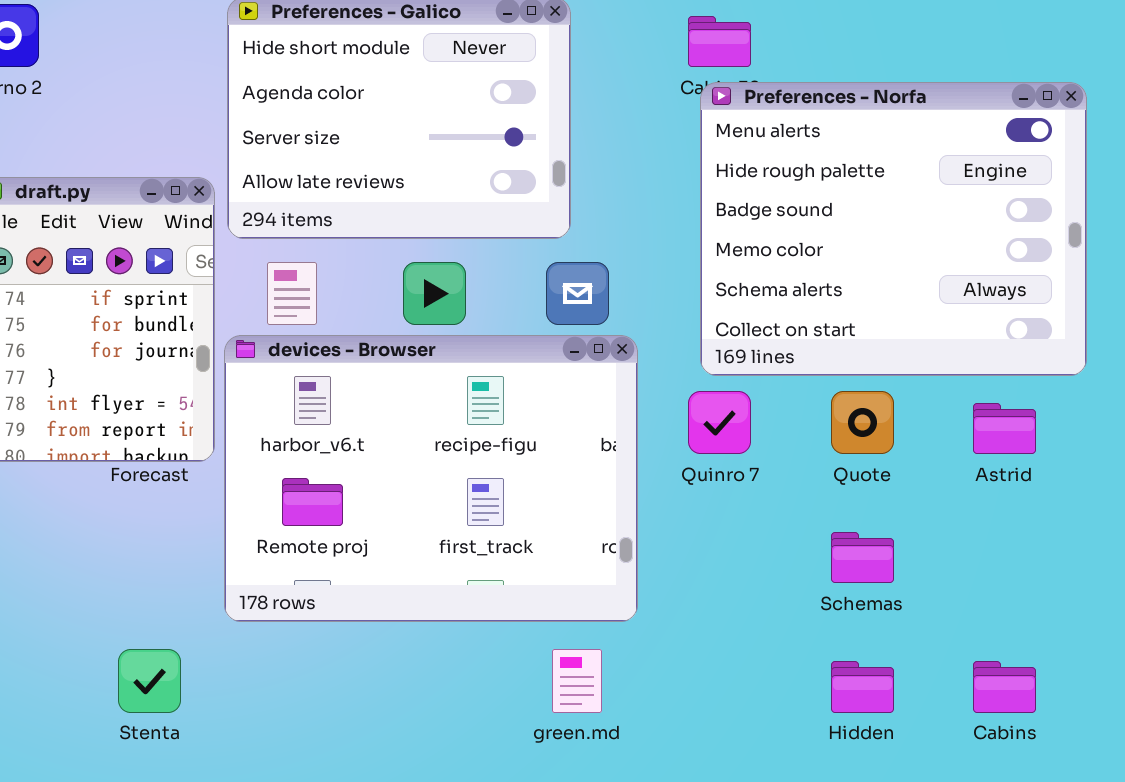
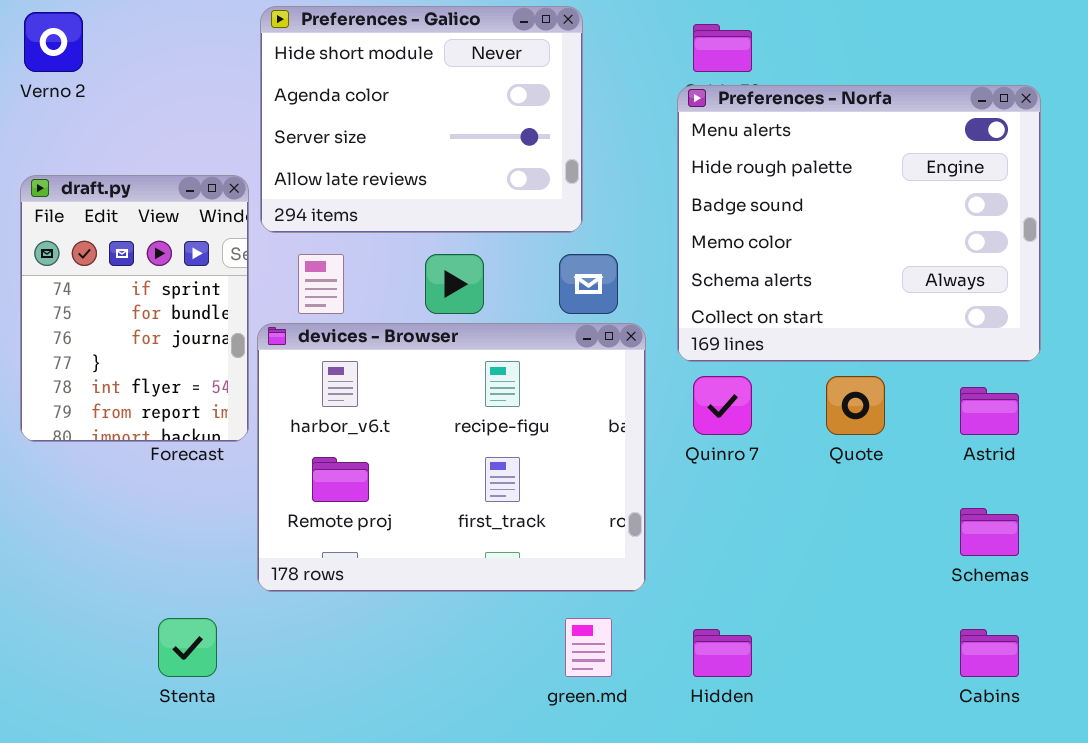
Preferences - Norfa: [700,82,1087,376] -> [677,85,1041,362], moved
Schemas: [831,532,894,583] -> [960,508,1019,556], moved
Hidden: [831,661,894,713] -> [693,629,752,677], moved

